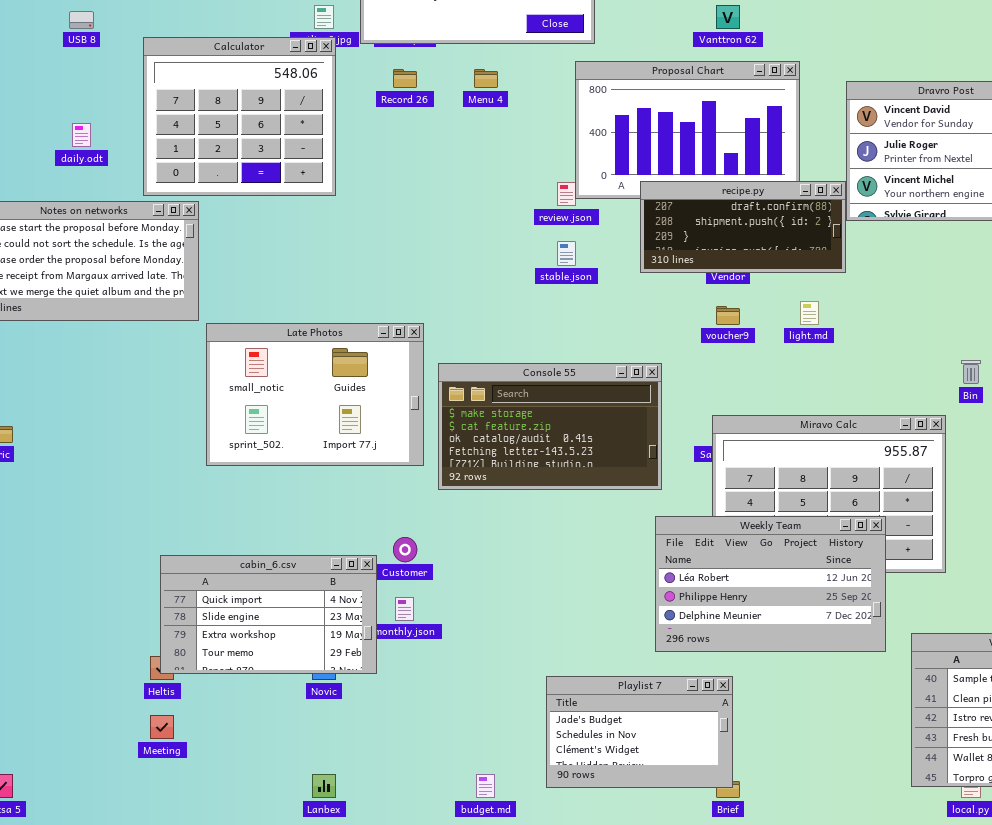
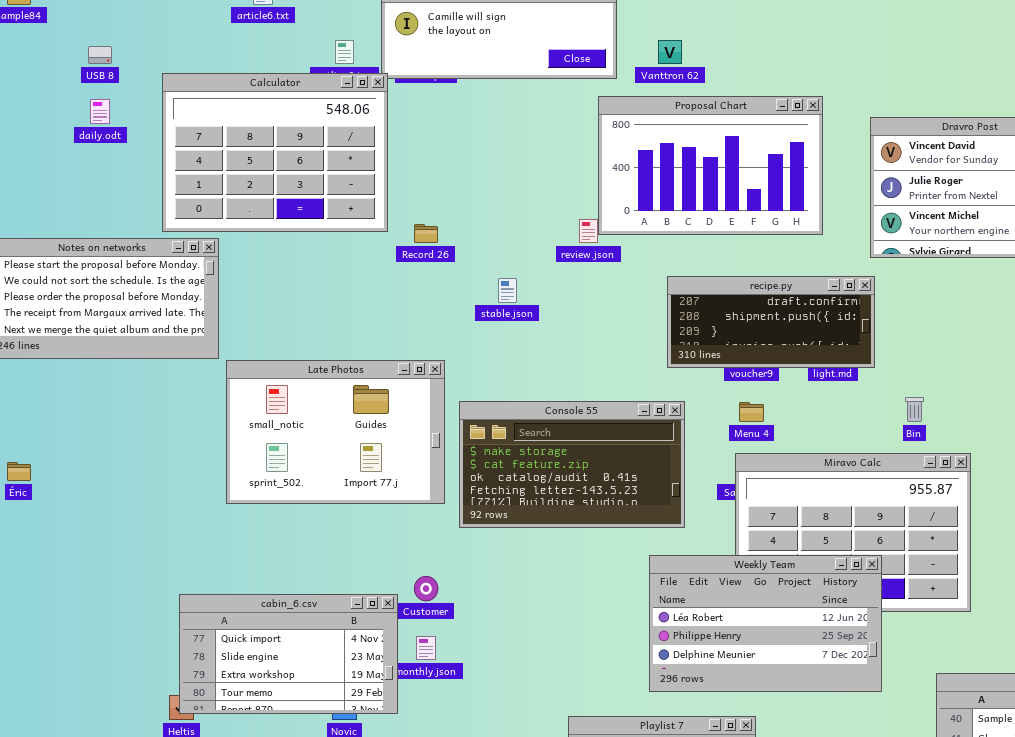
Vanttron 62: [716,5,740,29] -> [658,40,682,64], moved
Calculator: [143,37,336,196] -> [162,73,388,232], resized
Record 26: [393,69,417,88] -> [414,224,438,243], moved
Menu 4: [474,69,498,88] -> [739,402,764,422], moved
daily.odt: [72,123,91,147] -> [90,99,110,124], moved
recipe.py: [640,181,846,273] -> [667,276,875,368], moved
stable.json: [557,241,576,266] -> [498,278,517,303], moved
Bin: [961,360,981,384] -> [905,397,924,422], moved
Weekly Team: [655,516,886,652] -> [649,555,882,692], moved

